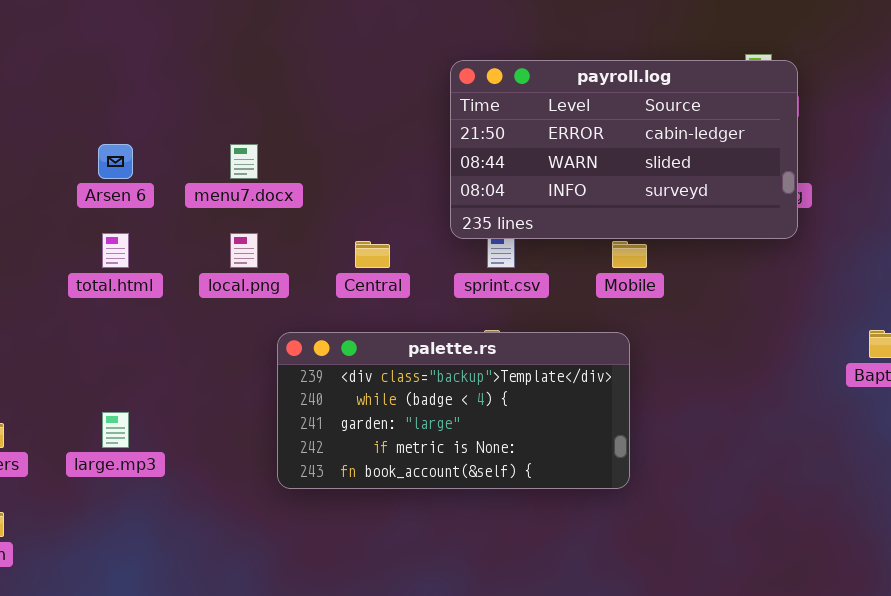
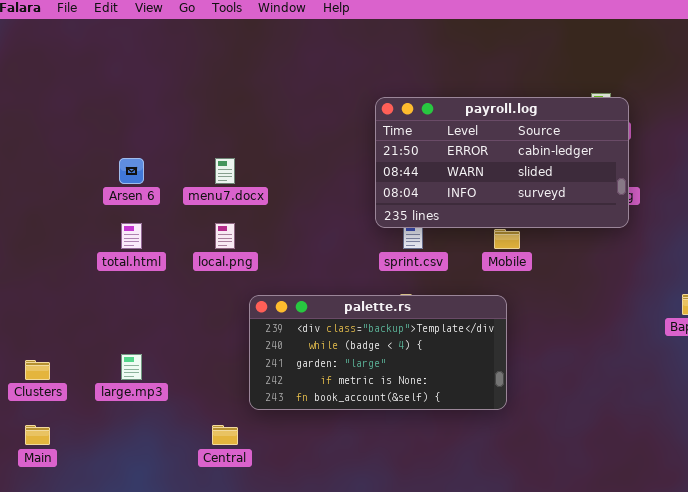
Central: [355,241,390,268] -> [212,425,238,445], moved

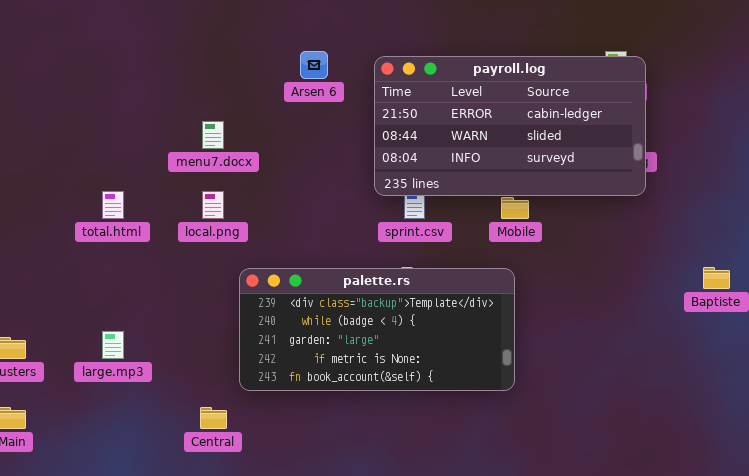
Arsen 6: [119,158,144,184] -> [300,51,328,79], moved

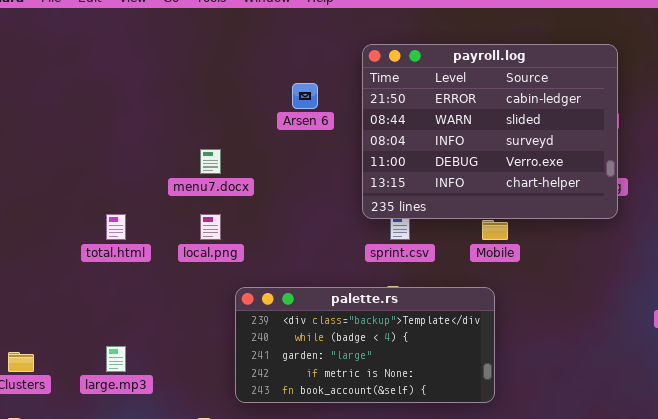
payroll.log: [374,56,646,196] -> [362,44,618,219], resized

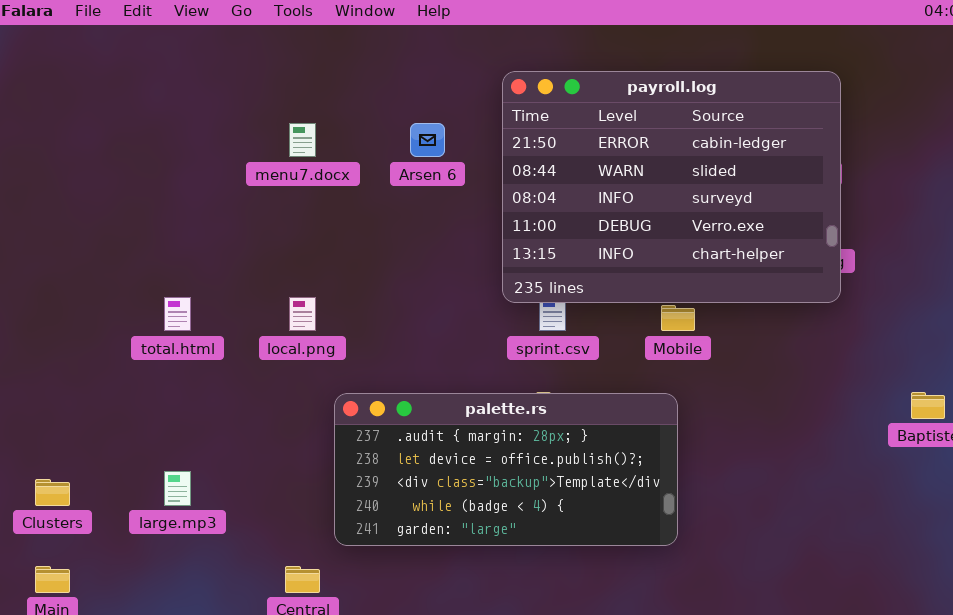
menu7.docx: [200,149,221,174] -> [289,123,316,157], moved
palette.rs: [235,287,495,403] -> [334,393,678,546], scrolled up 2 rows

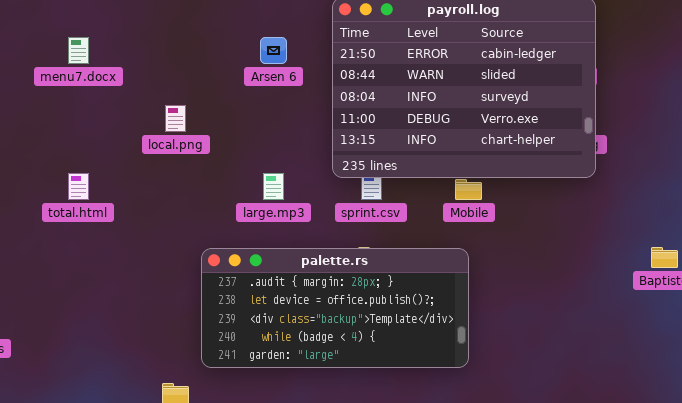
menu7.docx: [289,123,316,157] -> [68,37,89,64], moved
local.png: [289,297,316,331] -> [165,105,186,132], moved
large.mp3: [164,471,191,506] -> [263,173,284,200], moved

